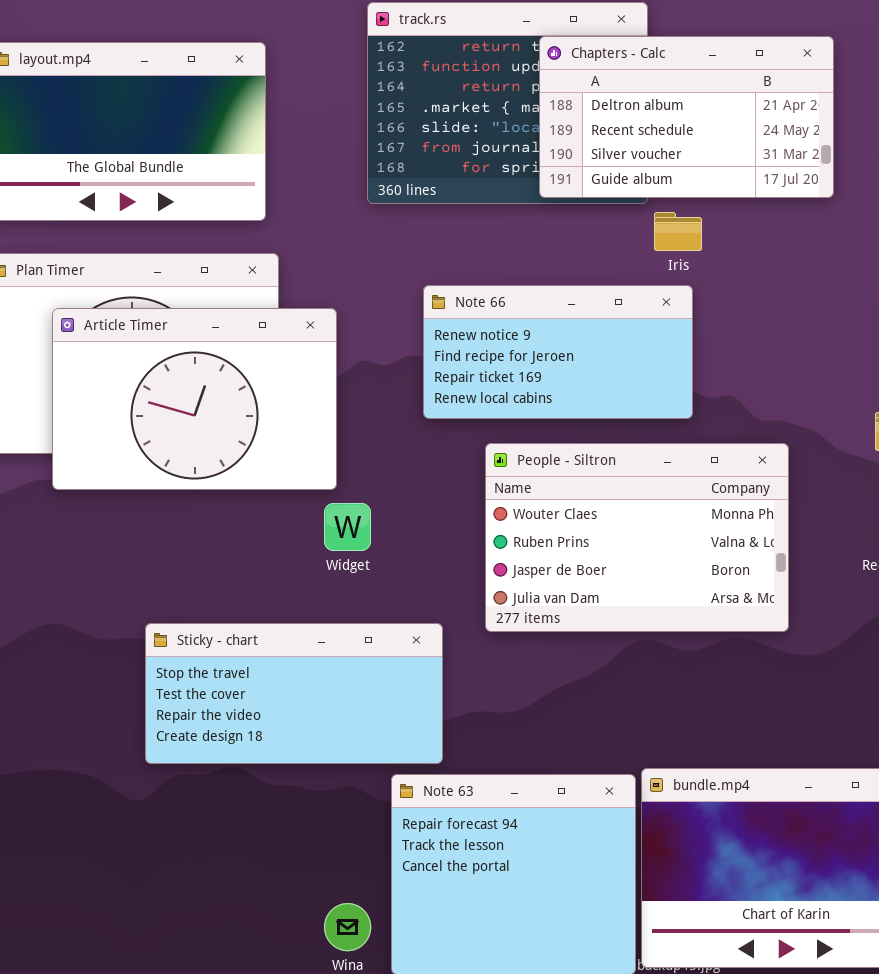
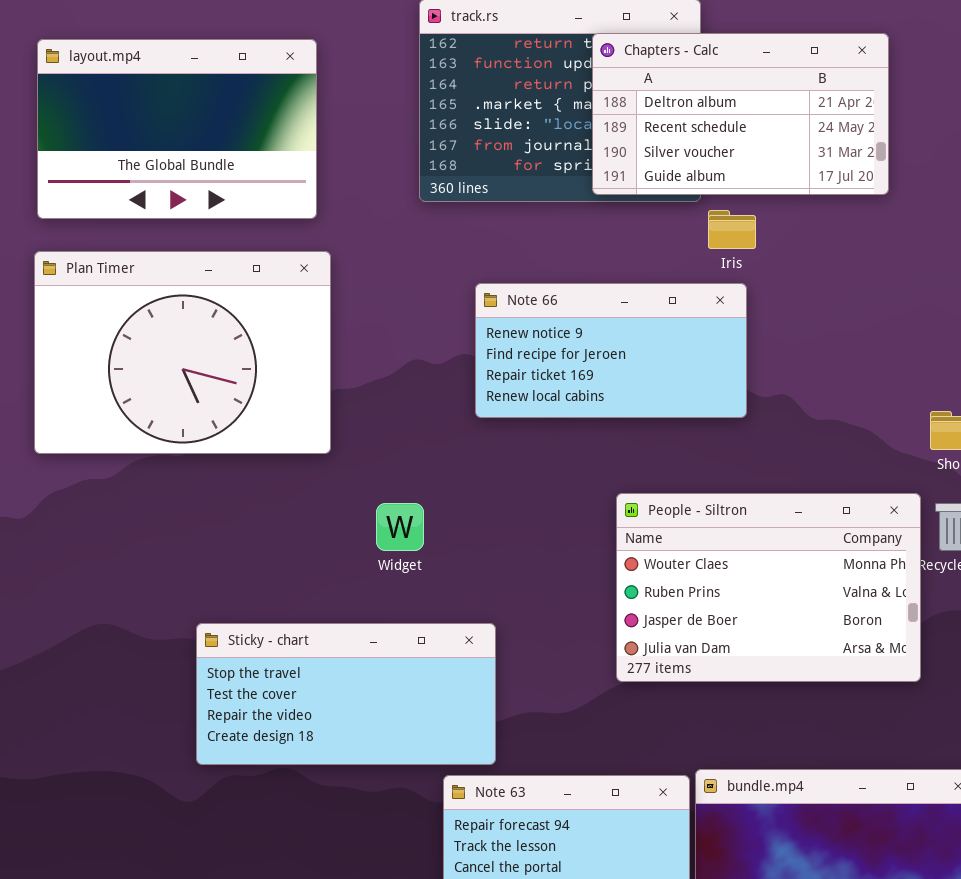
Article Timer: [52,308,337,490] -> none, closed
People - Siltron: [485,443,789,632] -> [616,493,921,682], moved

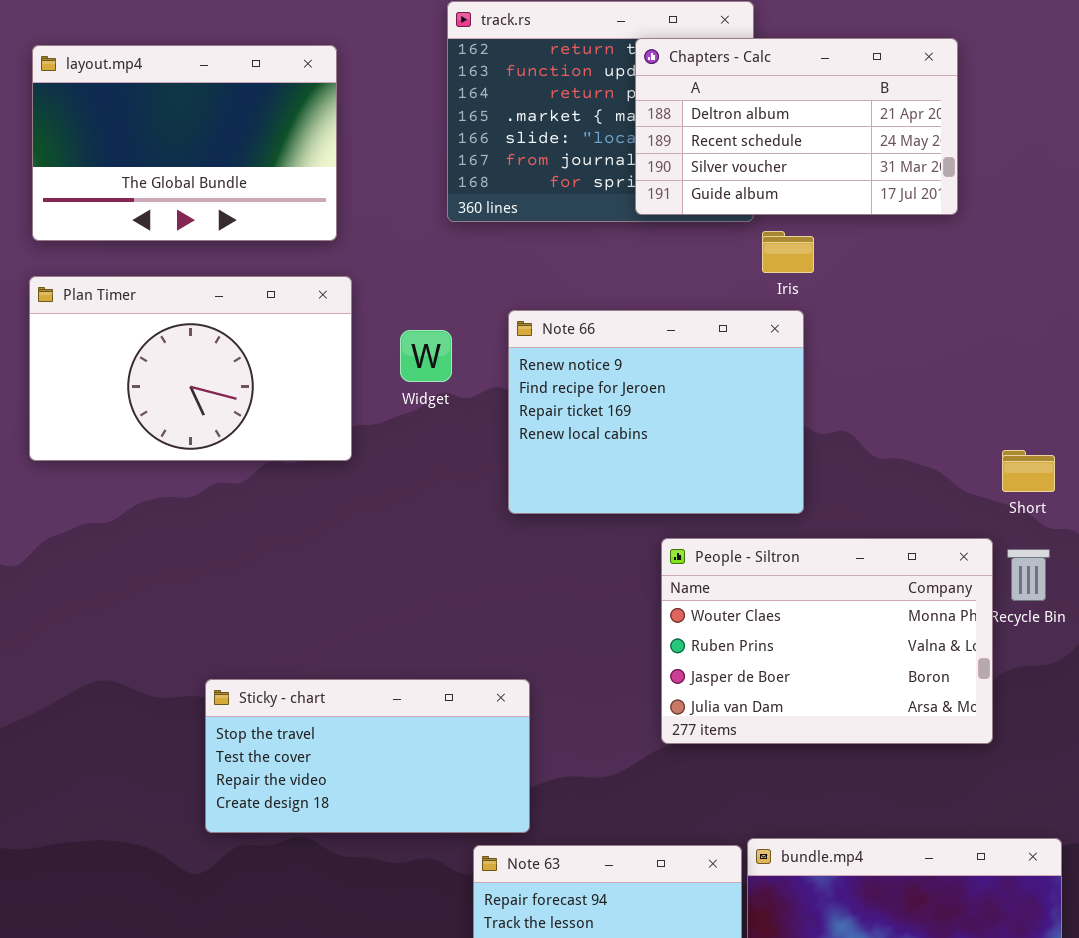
Plan Timer: [34,251,331,454] -> [29,276,352,461], resized
Note 66: [475,283,747,418] -> [508,310,804,514], resized
Widget: [376,503,424,551] -> [400,330,452,382], moved

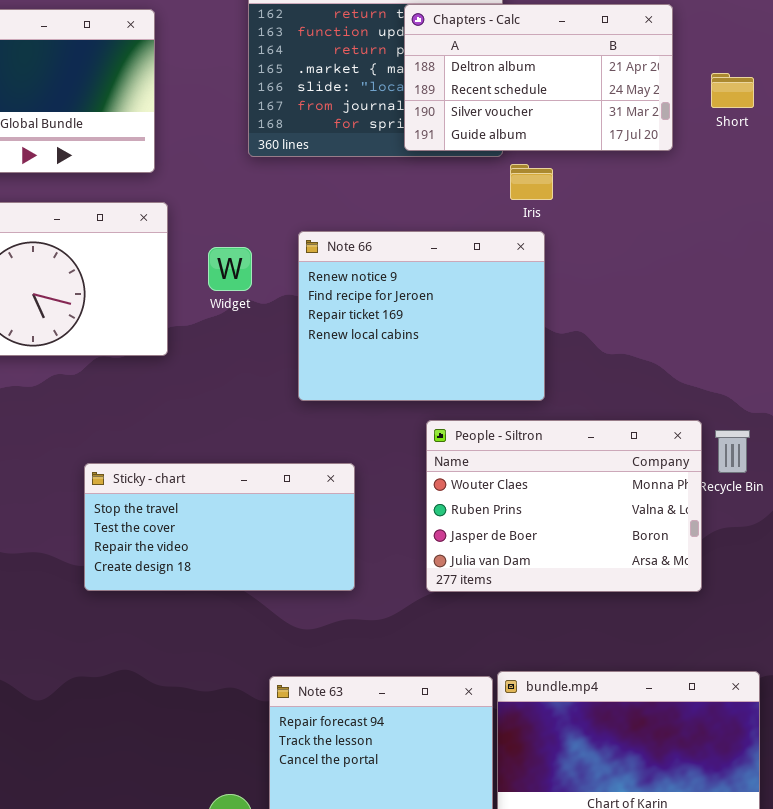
Short: [1002,450,1055,492] -> [711,73,754,108], moved
Sticky - chart: [205,679,530,833] -> [84,463,355,591], moved

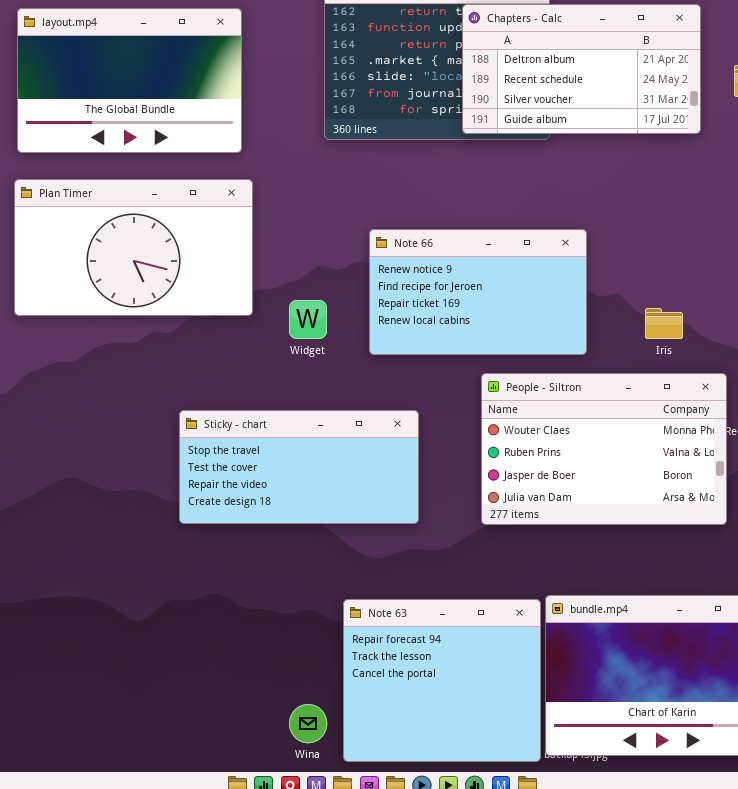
Iris: [510,164,553,200] -> [645,308,683,339], moved
Note 66: [298,231,545,401] -> [369,229,587,355], resized
Widget: [208,247,252,291] -> [289,300,327,339], moved

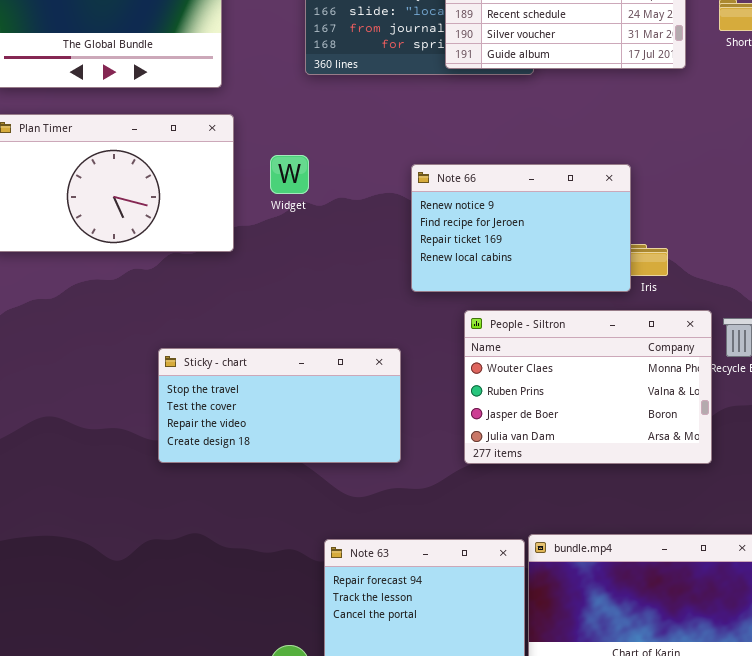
Note 66: [369,229,587,355] -> [411,164,631,292], moved
Widget: [289,300,327,339] -> [270,155,309,194], moved

